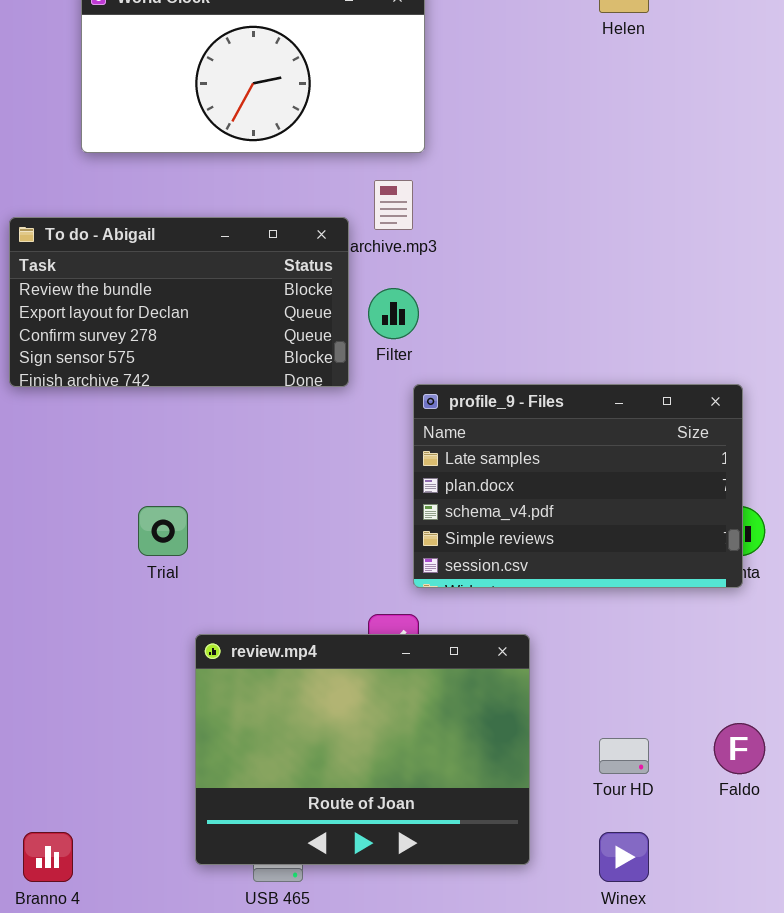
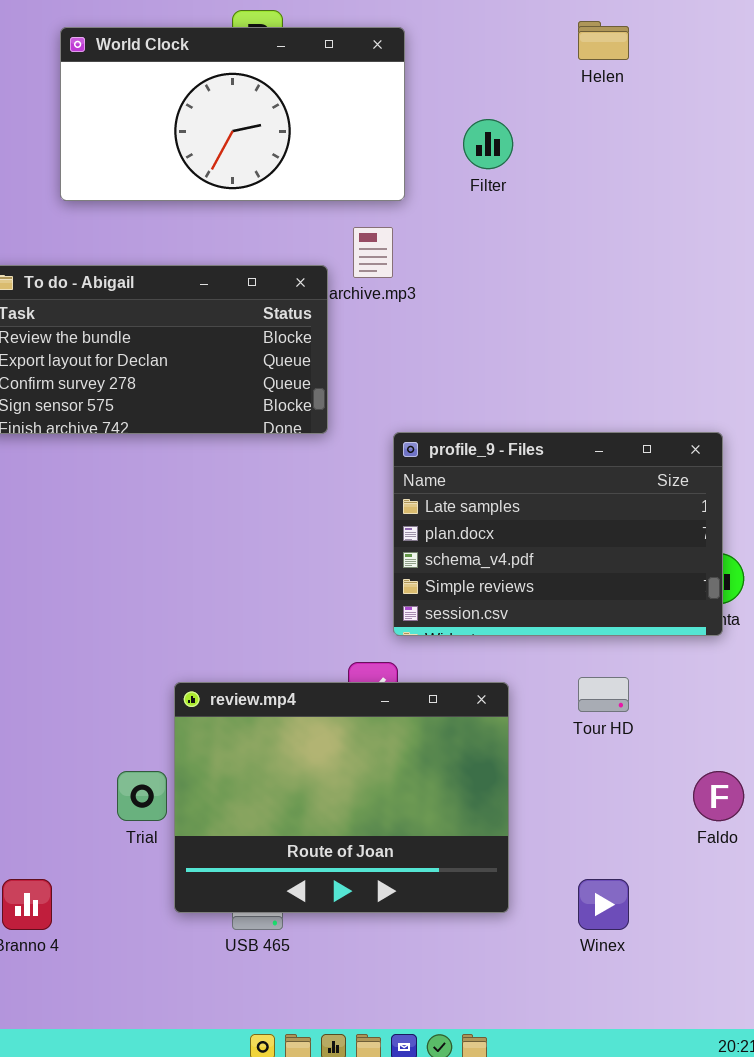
Filter: [368,288,419,339] -> [463,119,513,169], moved
Trial: [138,506,188,556] -> [117,771,167,821], moved
Tour HD: [599,738,649,774] -> [578,677,629,712], moved

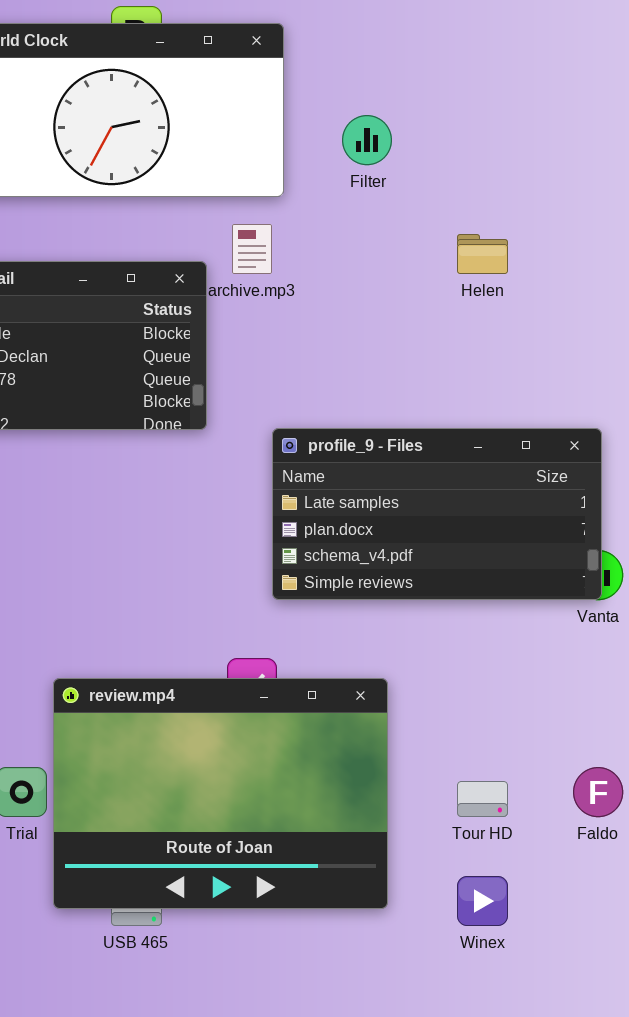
Helen: [578,21,629,60] -> [457,234,508,274], moved
profile_9 - Files: [393,432,723,636] -> [272,428,602,600], resized
Tour HD: [578,677,629,712] -> [457,781,508,817], moved

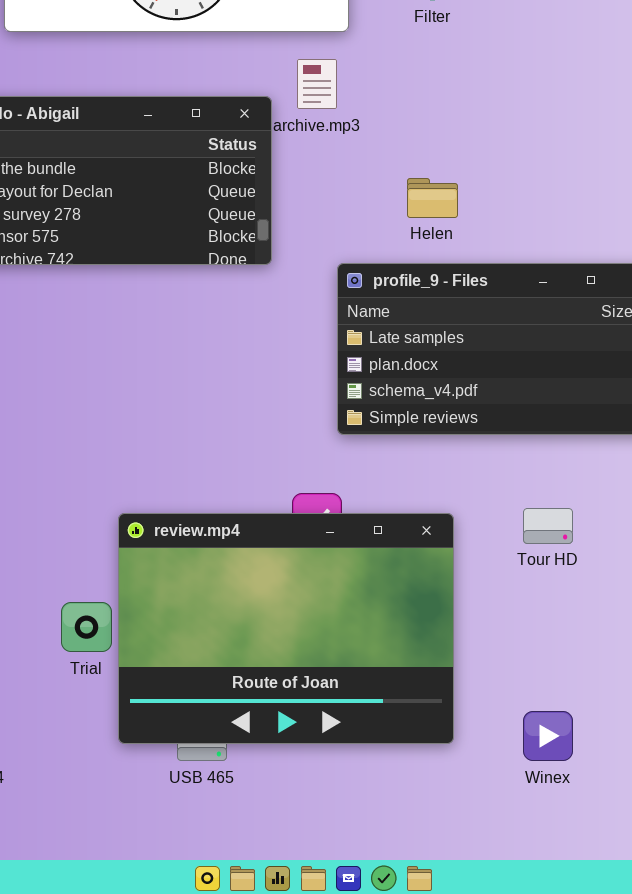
Helen: [457,234,508,274] -> [407,178,458,218], moved
Tour HD: [457,781,508,817] -> [523,508,573,544], moved

